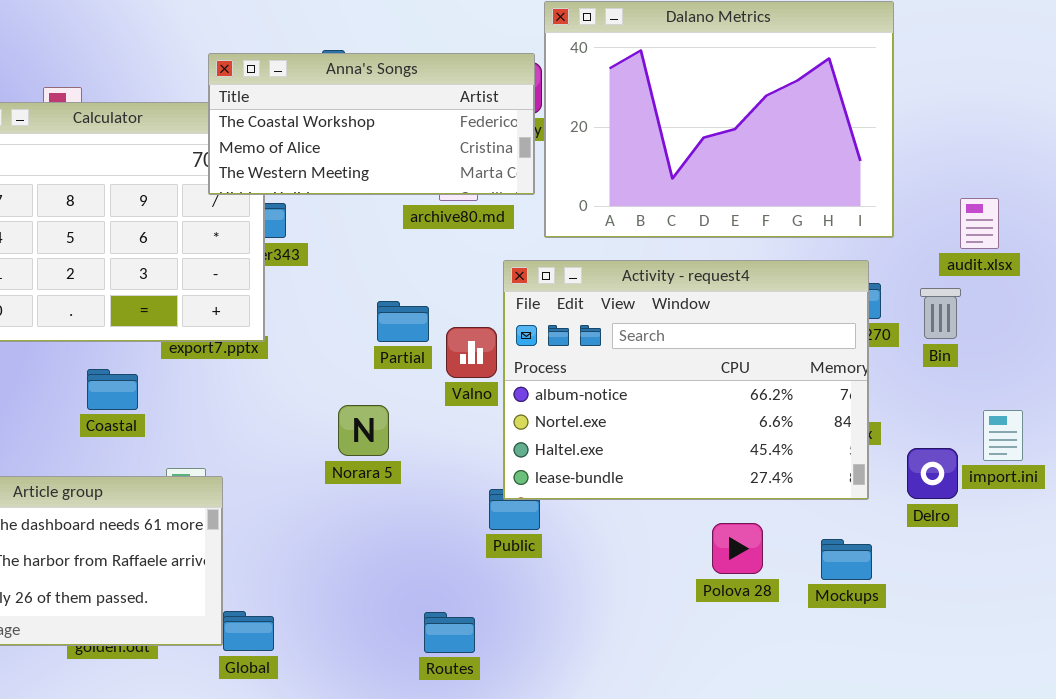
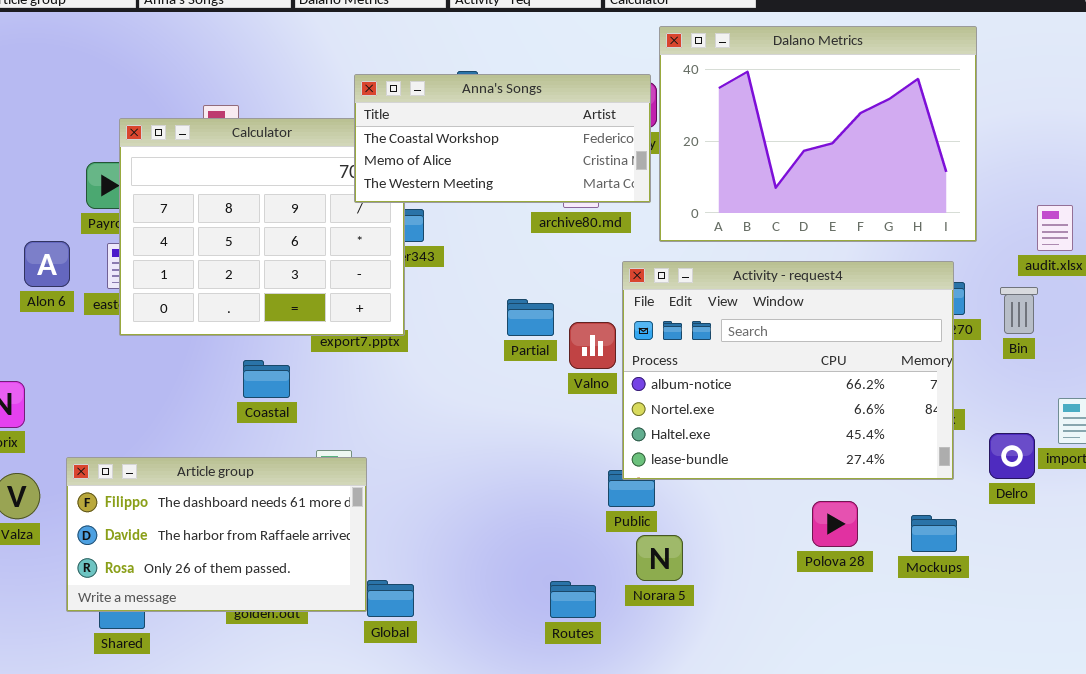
Norara 5: [338,405,389,456] -> [636,535,683,581], moved

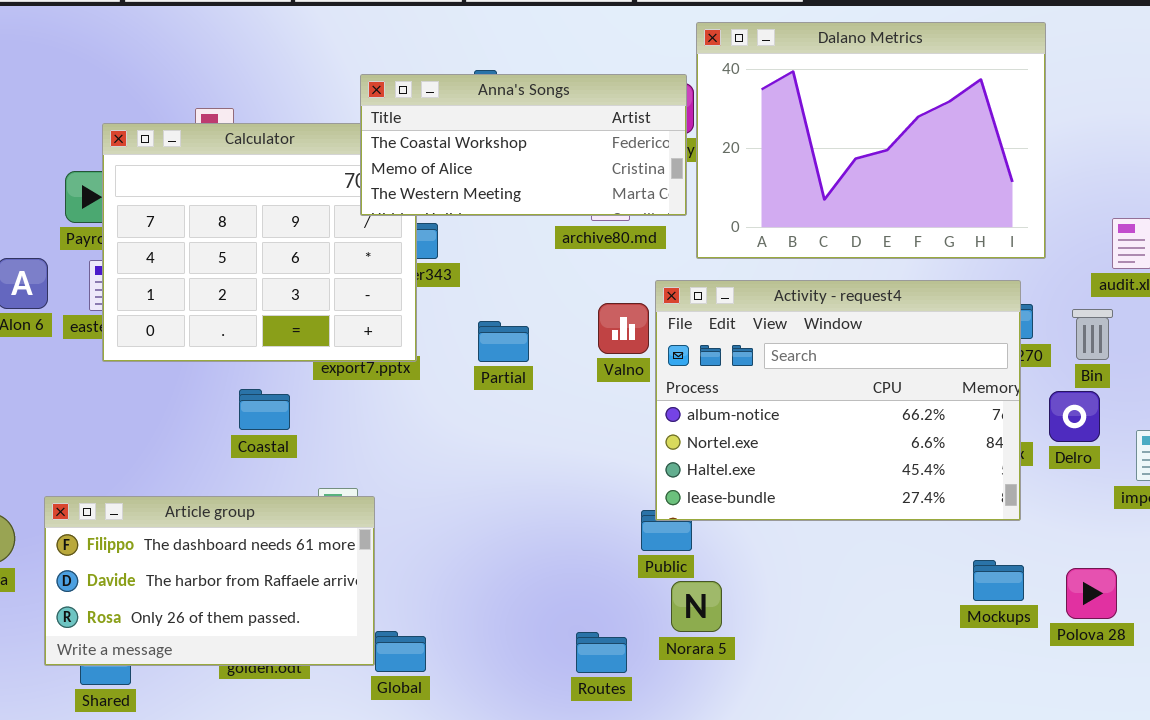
Partial: [507,299,554,336] -> [478,321,529,362], moved
Valno: [569,322,616,369] -> [598,303,649,354], moved
Delro: [989,433,1035,479] -> [1049,391,1100,442], moved
Polova 28: [812,501,858,547] -> [1066,568,1117,619], moved

